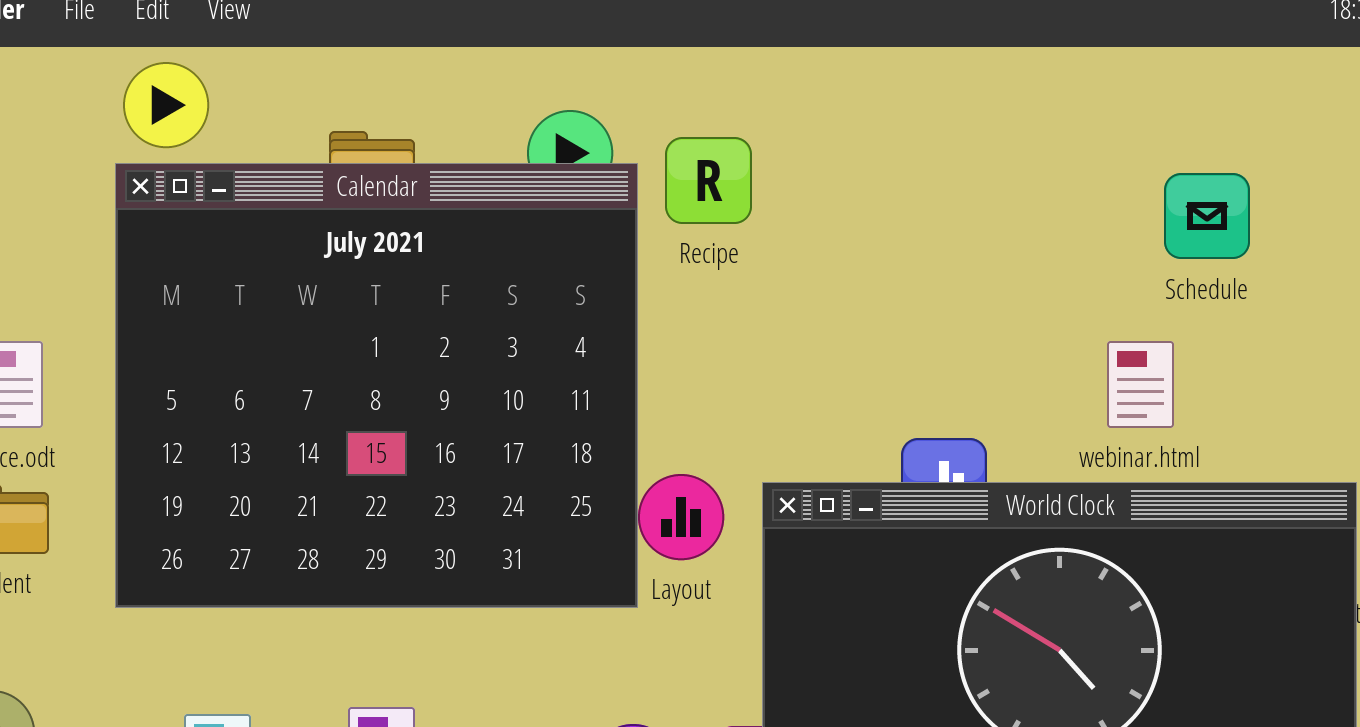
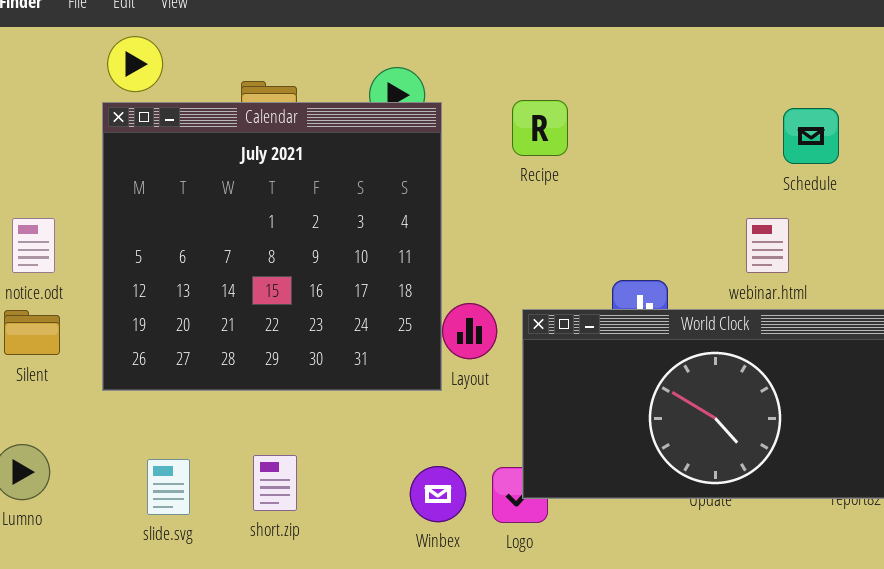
Recipe: [665,137,752,224] -> [512,100,568,156], moved

